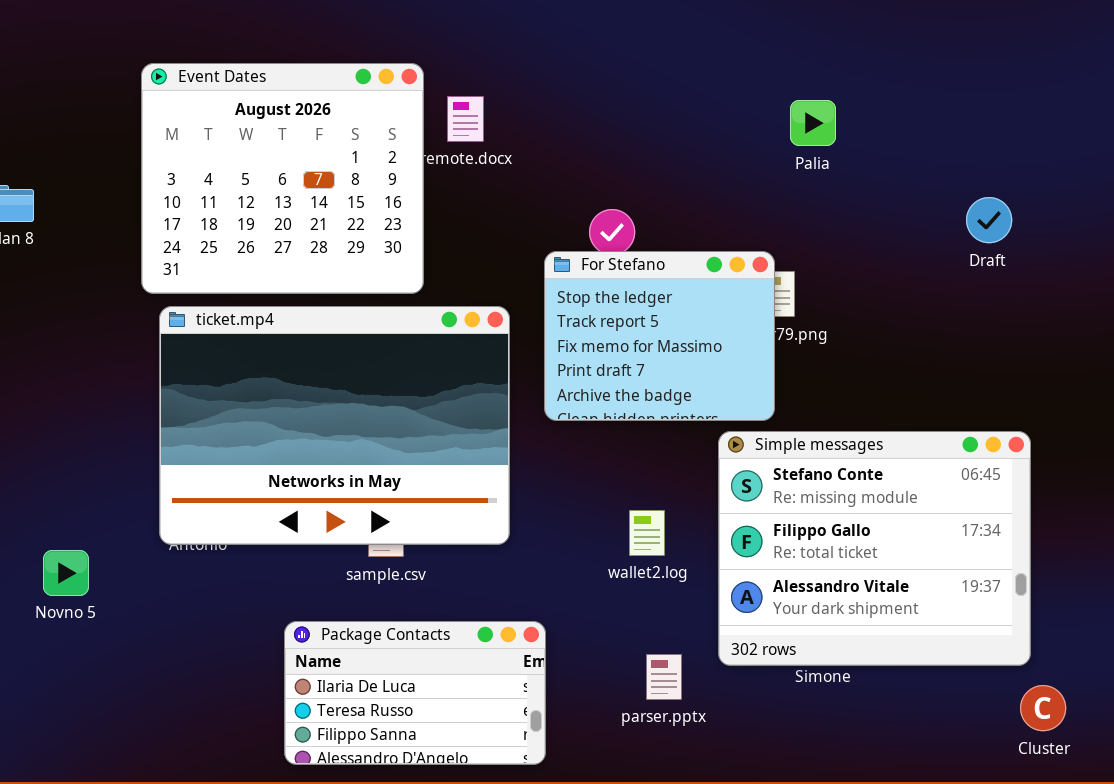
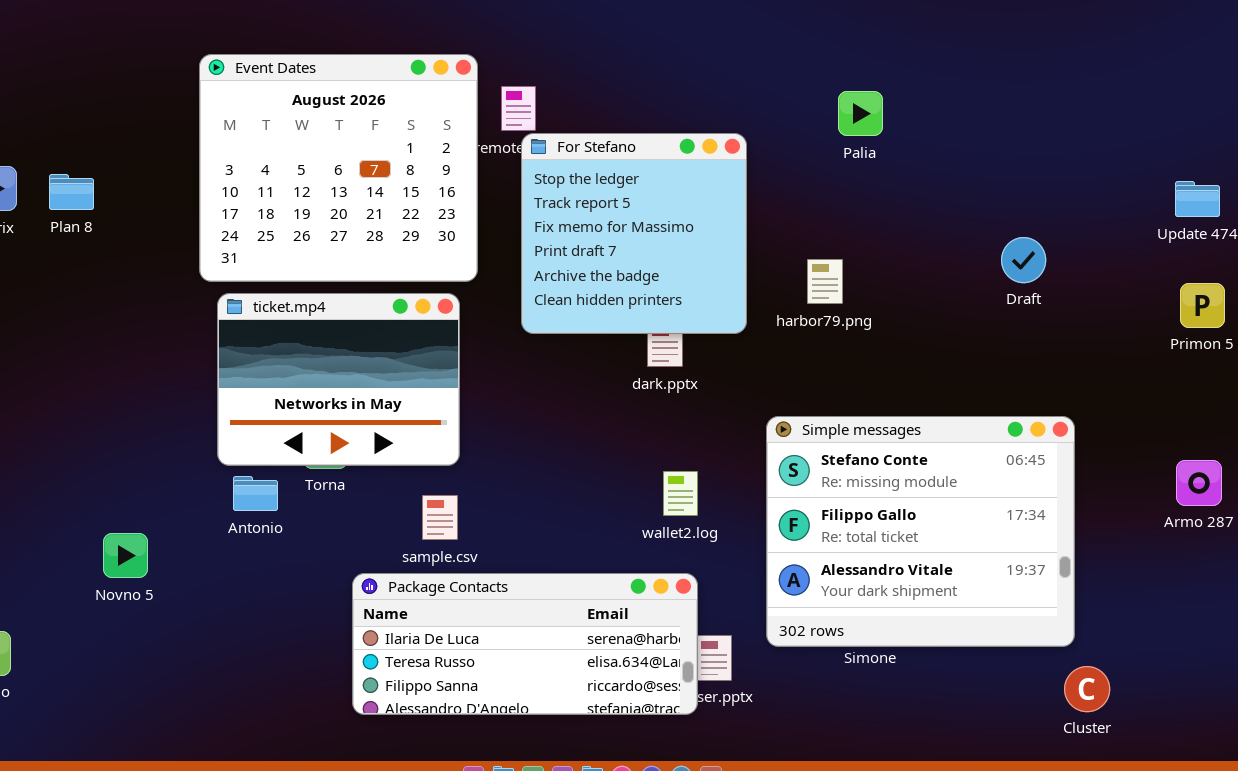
Draft: [966,197,1012,243] -> [1001,237,1046,283], moved
For Stefano: [544,251,775,421] -> [521,133,747,334], moved, resized
ticket.mp4: [159,306,510,545] -> [217,293,460,466], resized
wallet2.log: [629,510,665,556] -> [663,471,698,516], moved
Package Contacts: [284,621,546,765] -> [352,573,698,715], moved, resized

